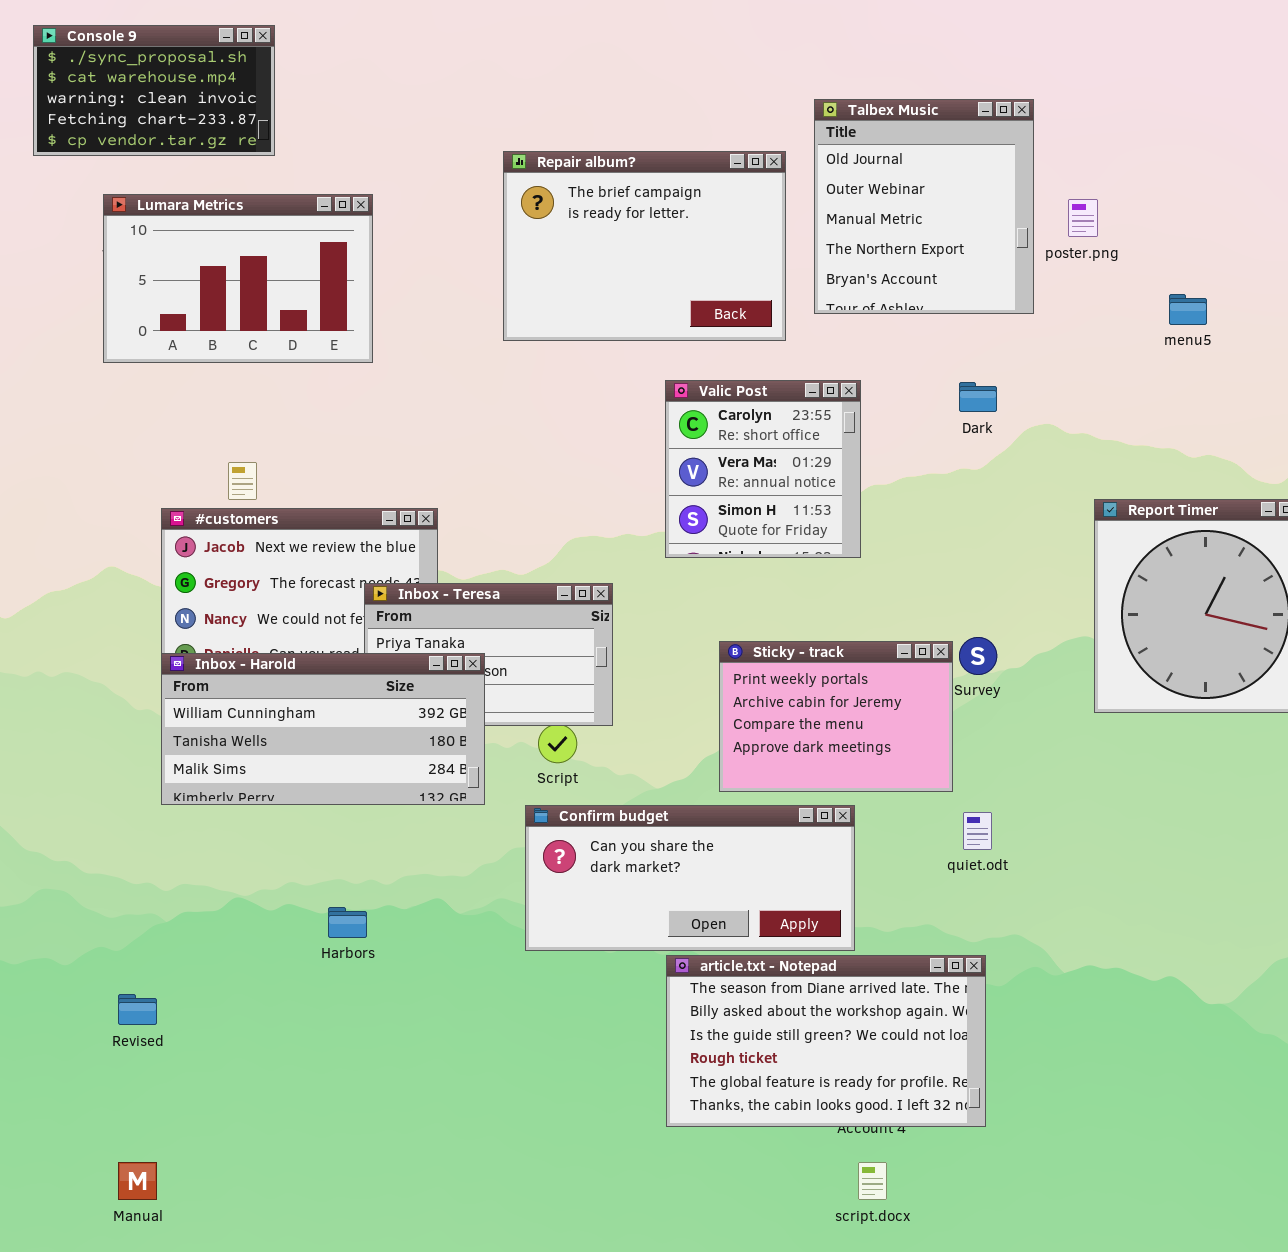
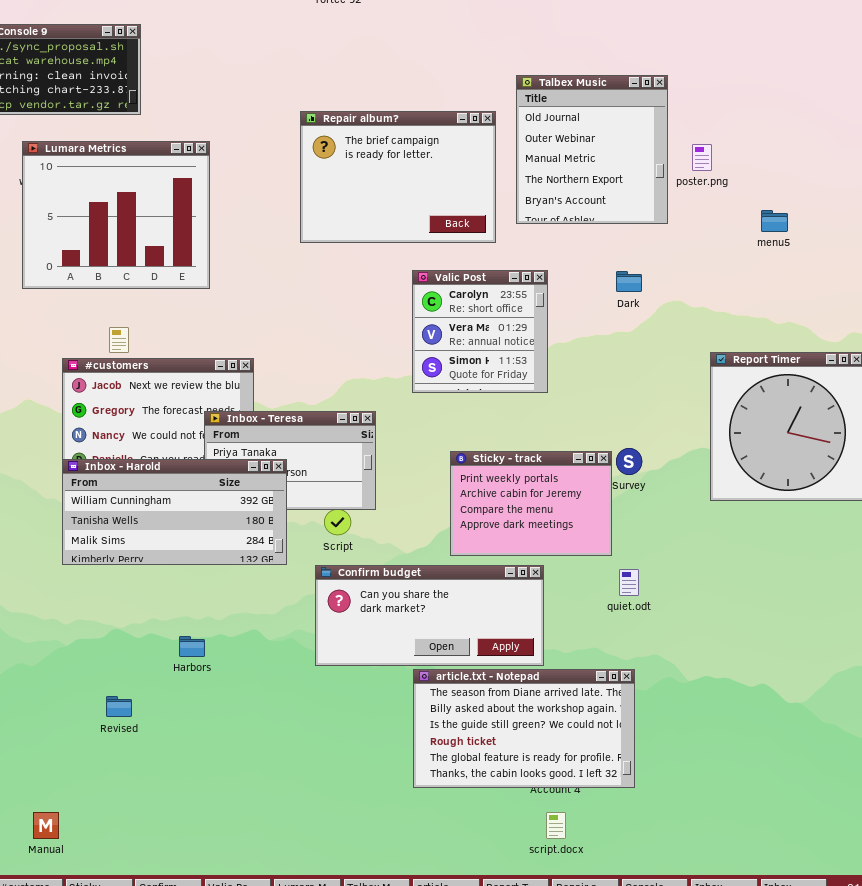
Lumara Metrics: [103,194,373,363] -> [22,141,210,289], resized
Revised: [118,994,157,1025] -> [106,696,132,717], moved

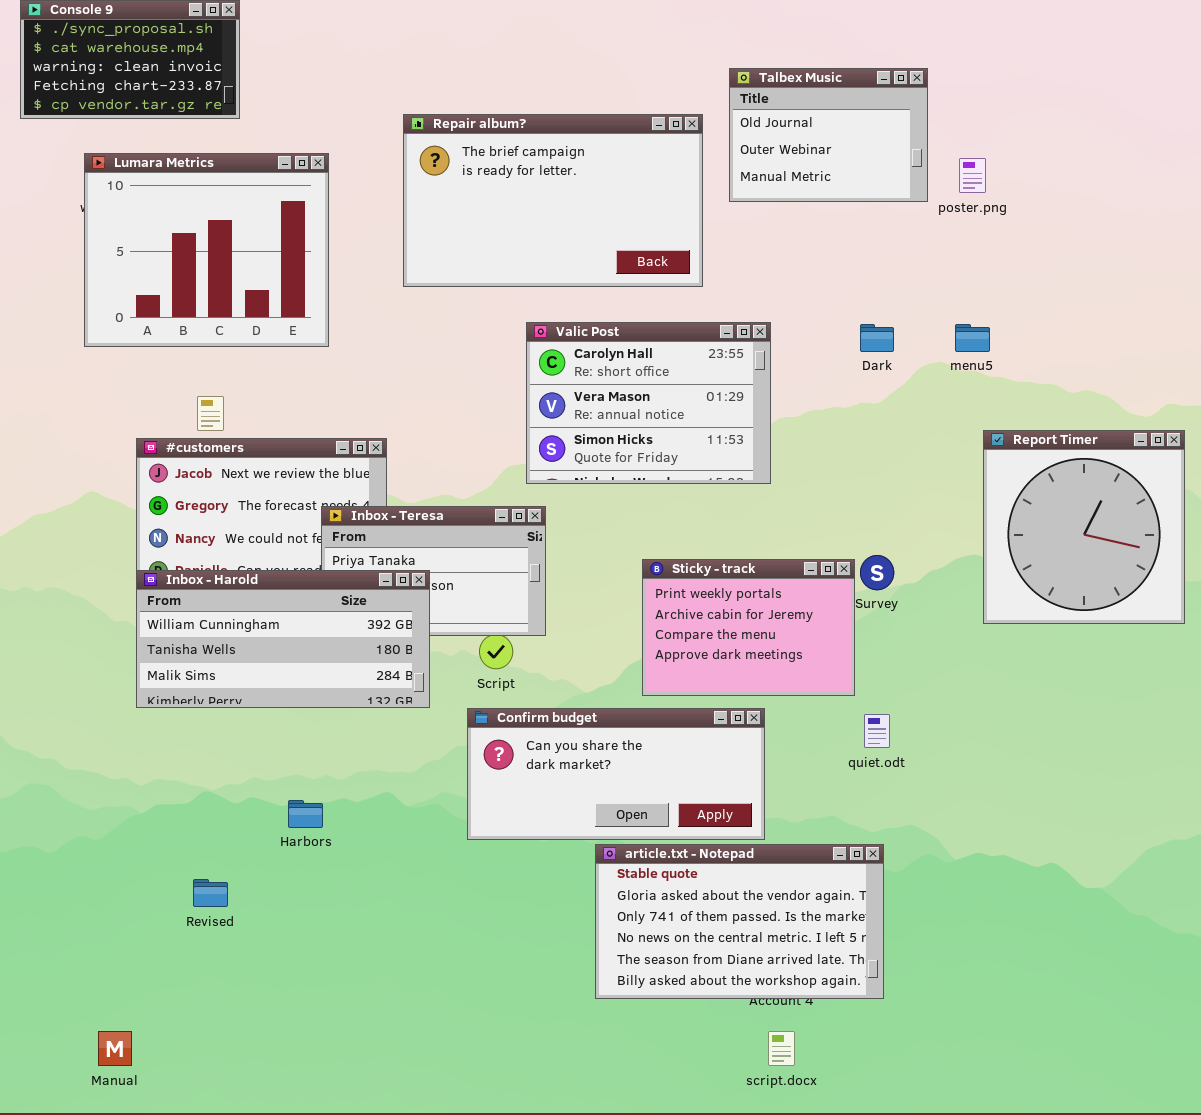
Talbex Music: [516,75,668,224] -> [729,68,928,202], resized
Repair album?: [300,111,496,243] -> [403,114,703,287], resized
menu5: [761,210,788,232] -> [955,324,990,352], moved
Valic Post: [412,270,548,393] -> [526,322,771,484], resized
article.txt - Notepad: [413,669,635,788] -> [595,844,884,999], scrolled up 4 rows

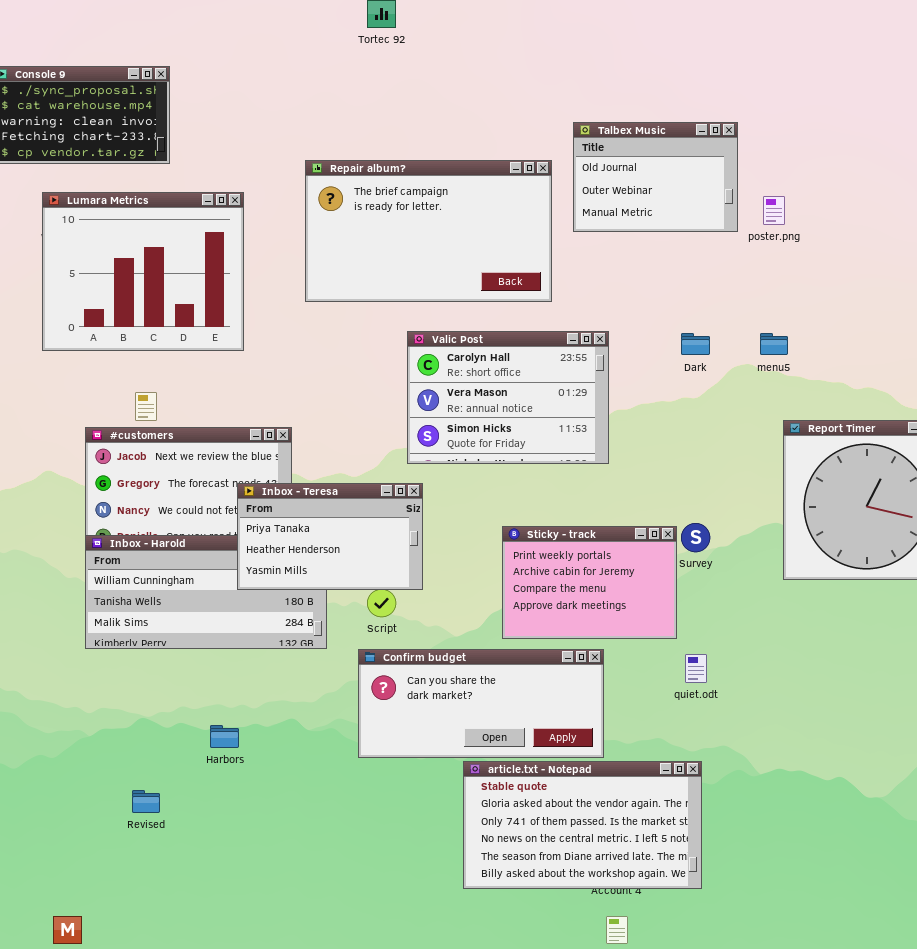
Inbox - Teresa: [321,506,546,636] -> [237,483,423,590], raised

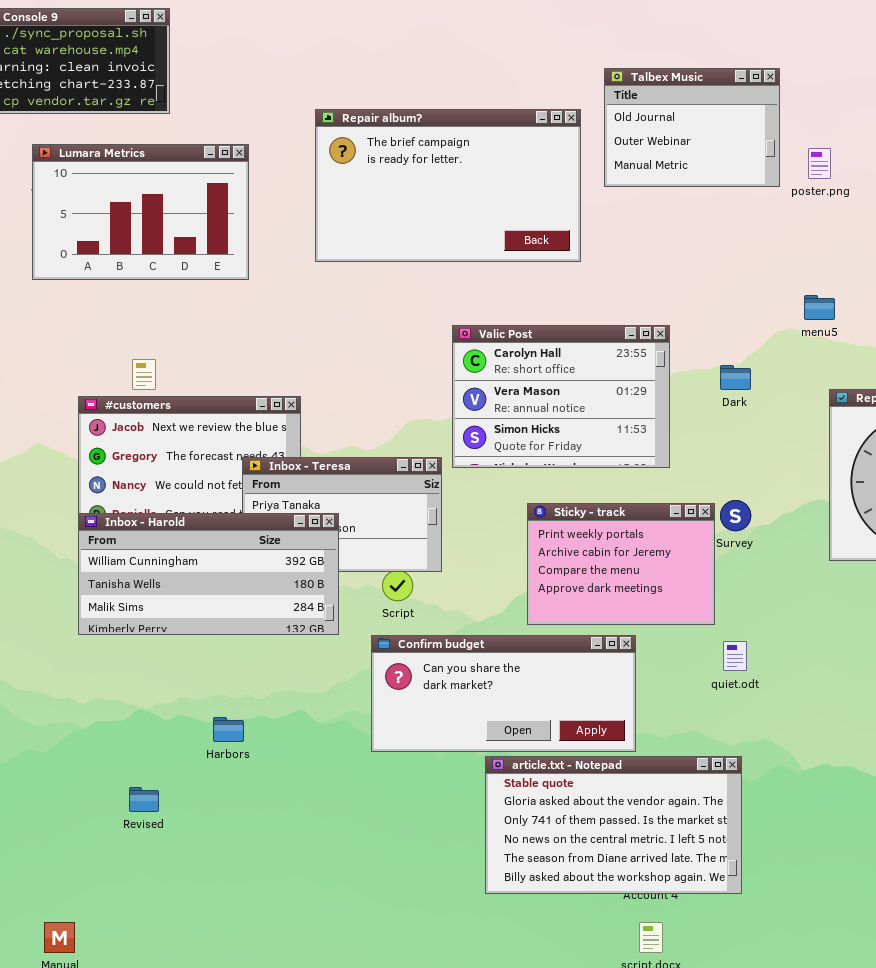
Lumara Metrics: [42,192,244,351] -> [32,144,249,280], resized
Valic Post: [407,331,609,464] -> [452,325,670,468], moved
Dark: [681,333,710,355] -> [720,365,751,390], moved
Inbox - Harold: [85,535,327,649] -> [78,513,339,635], raised

